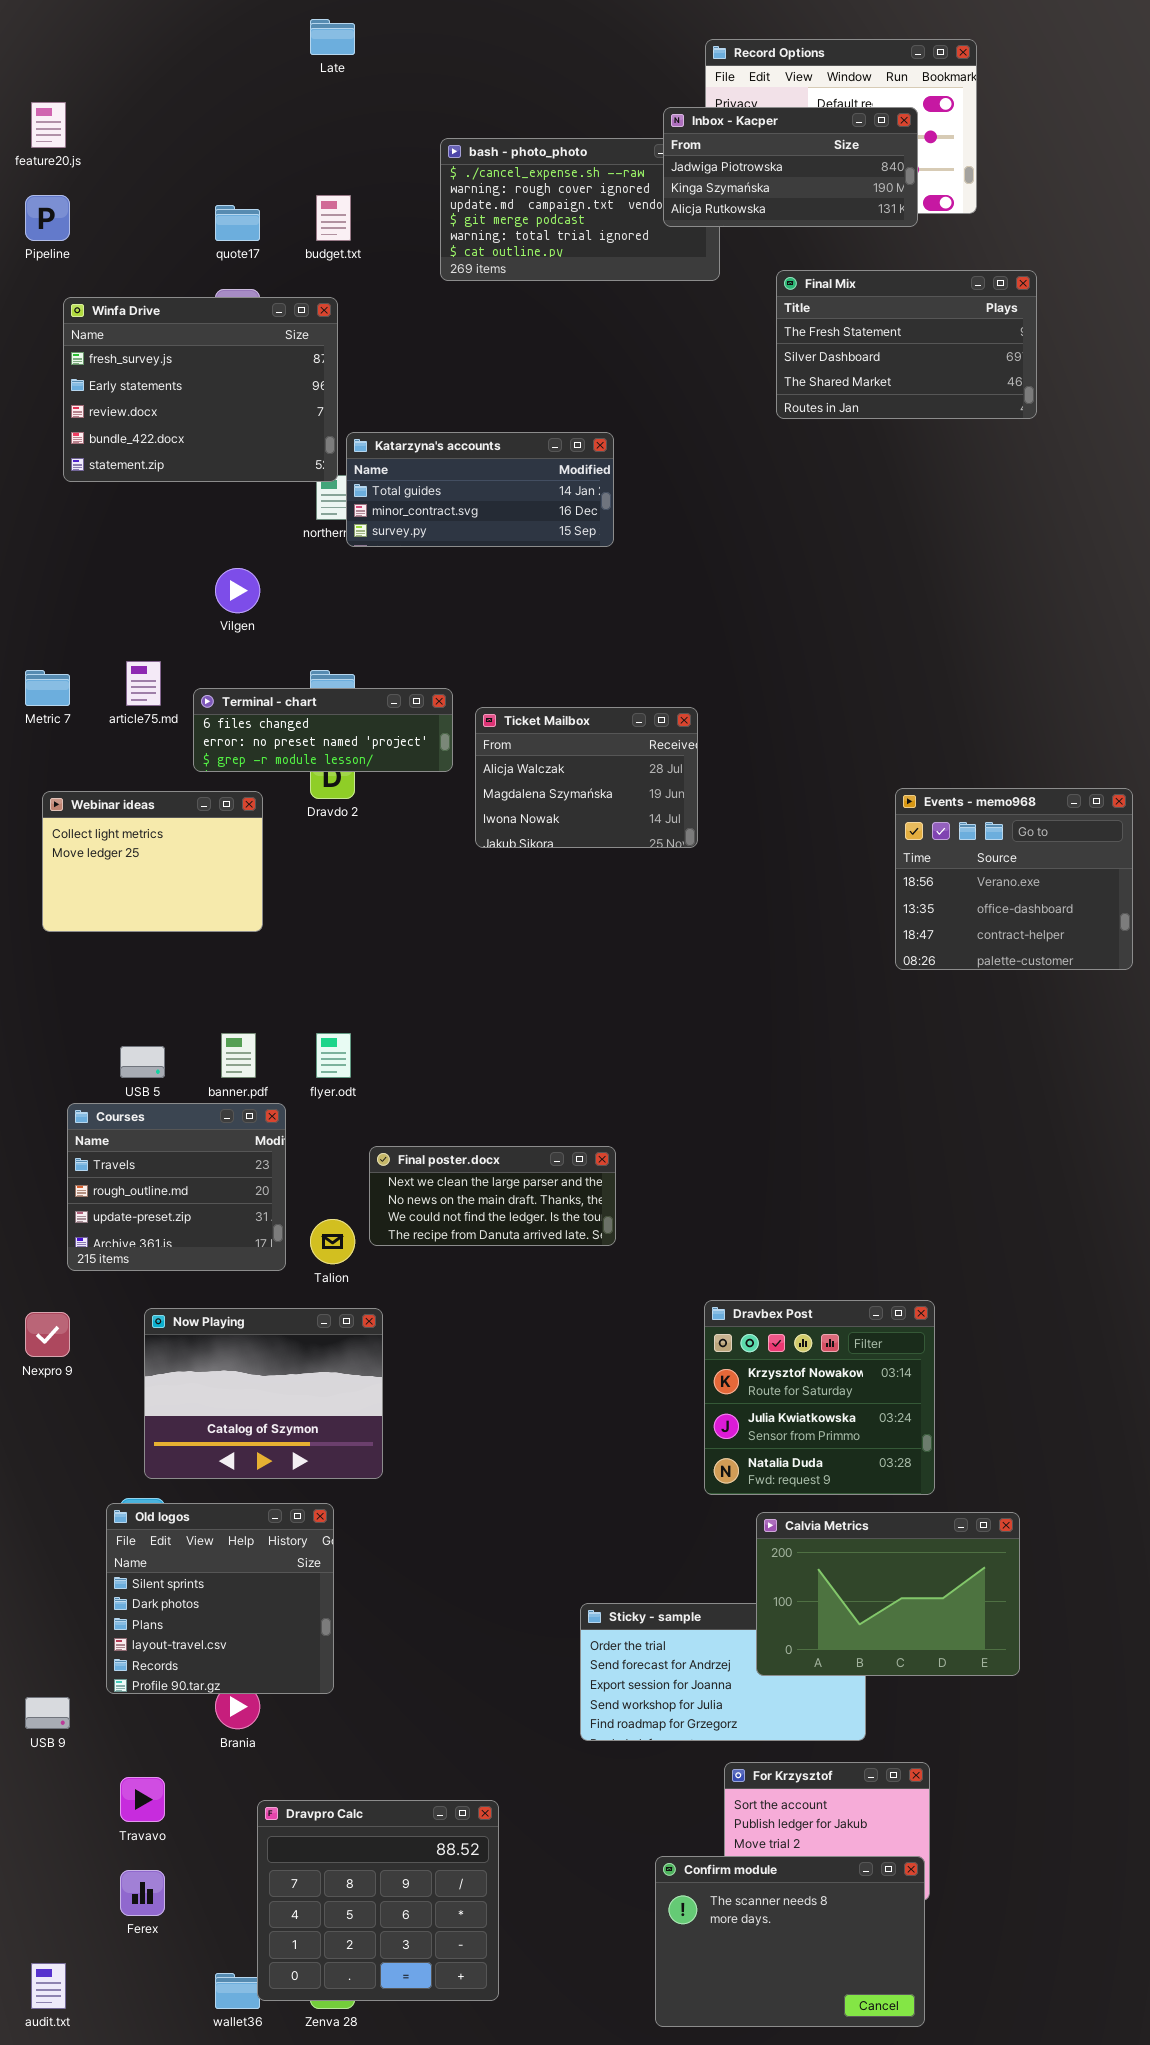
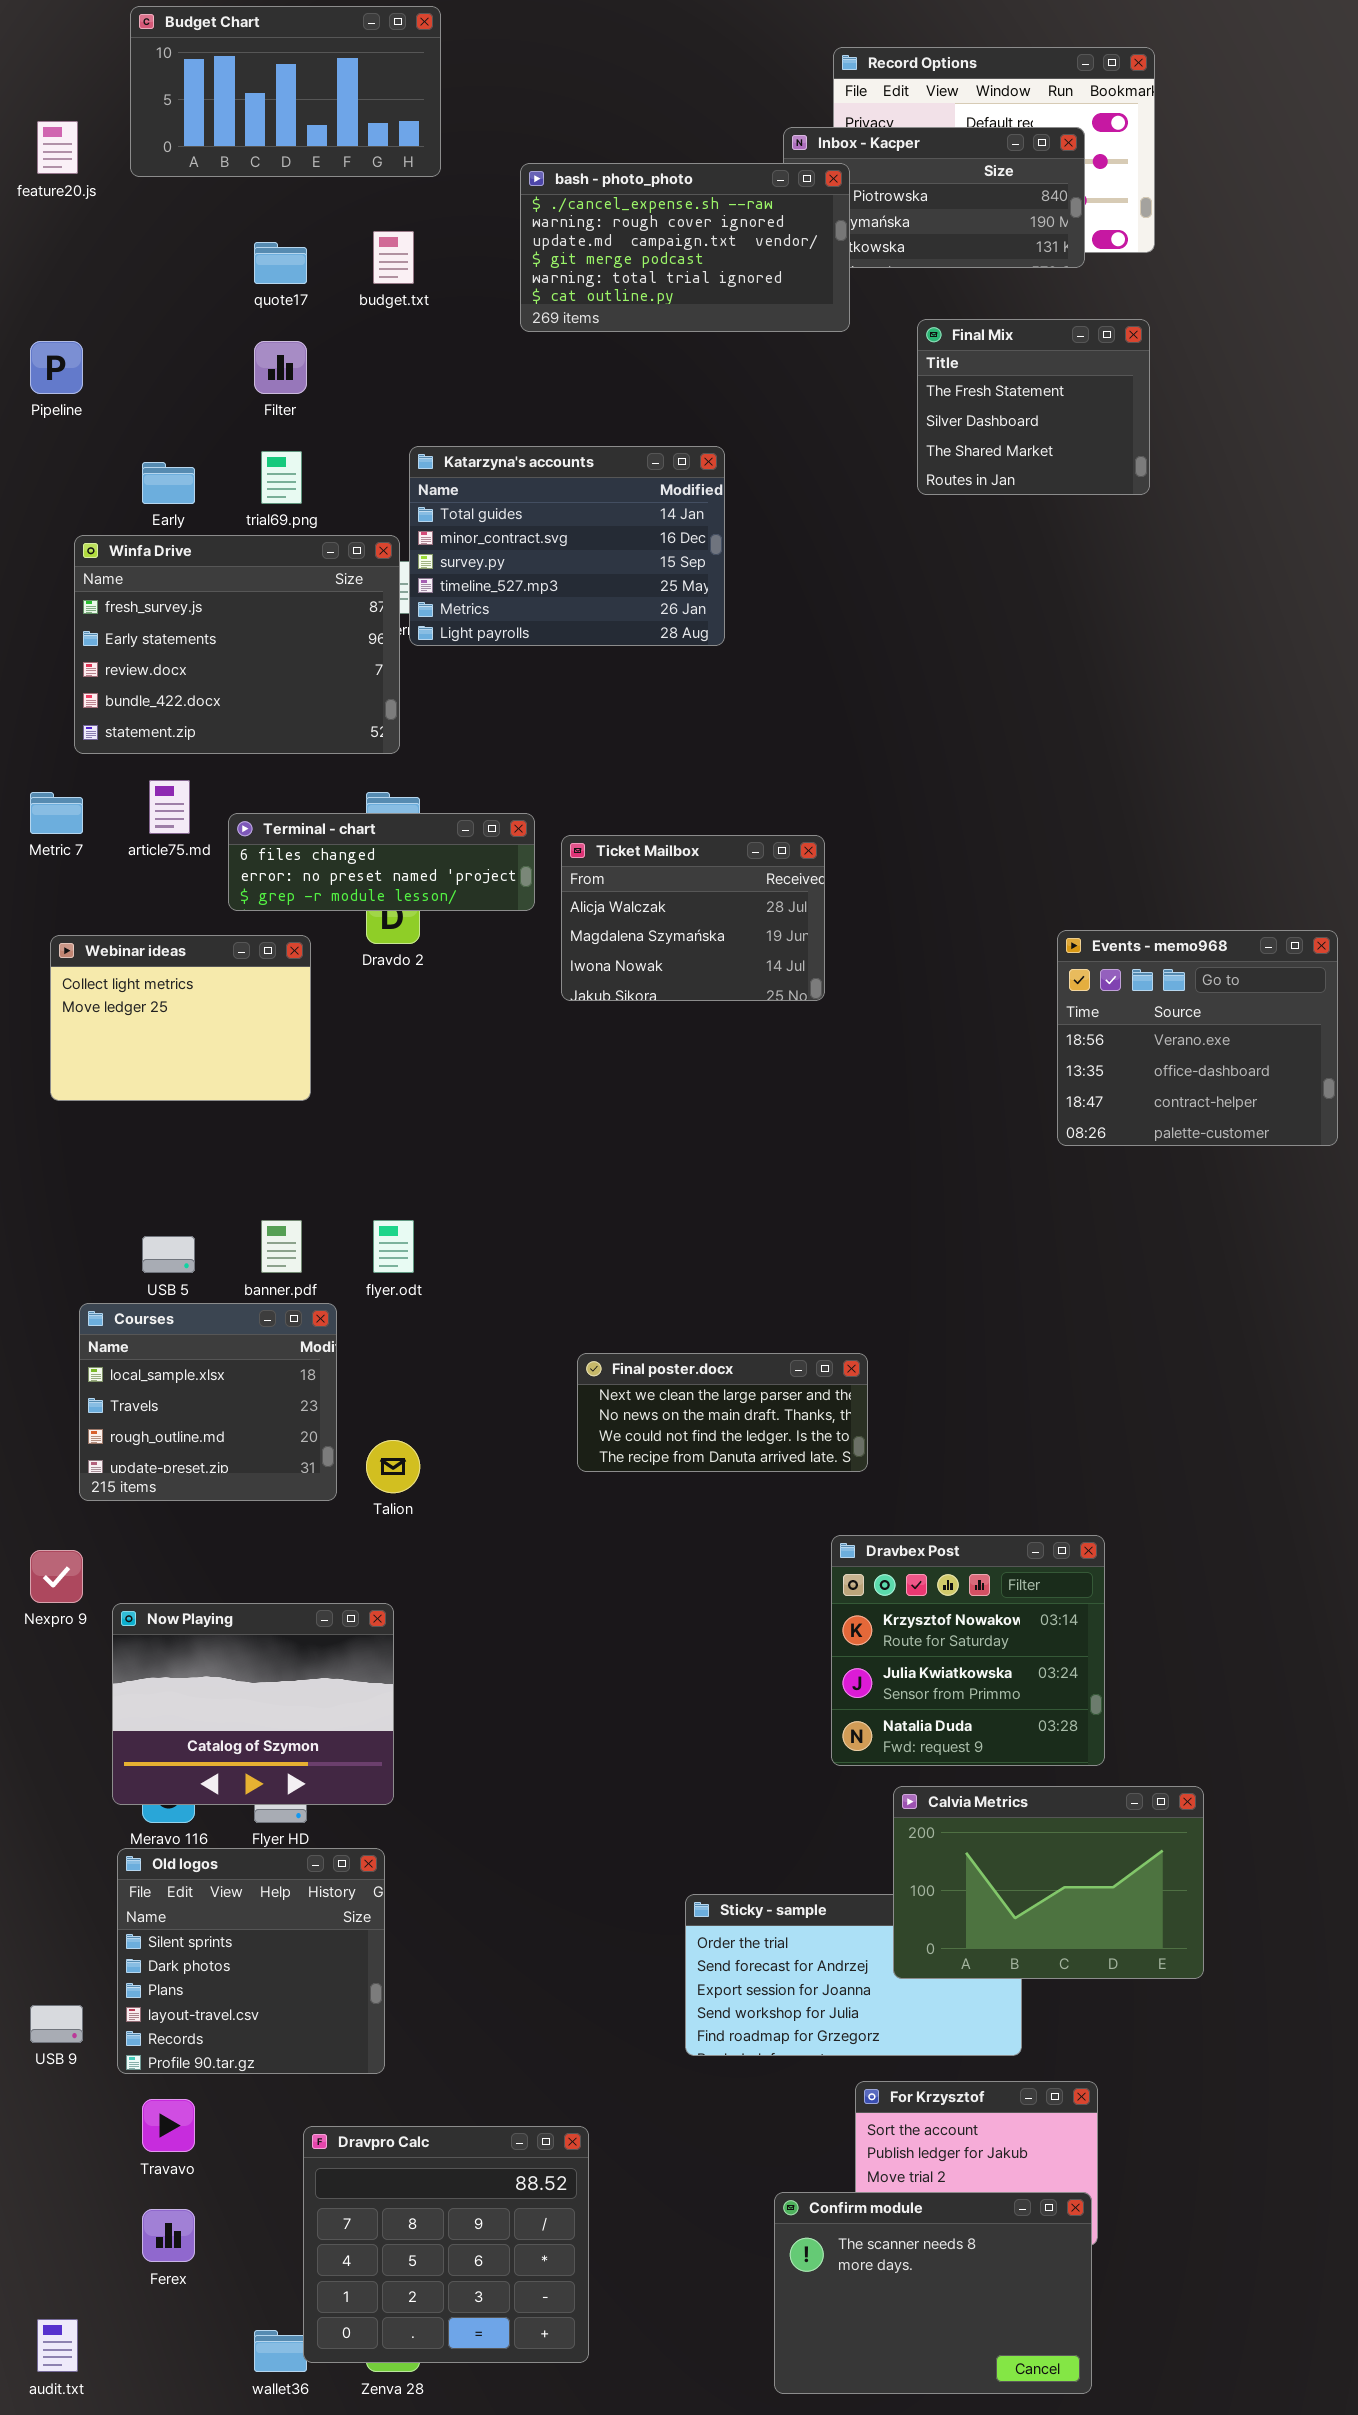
Budget Chart: none -> [130,6,441,177], opened
bash - photo_photo: [440,138,720,281] -> [520,163,850,332], raised
Pipeline: [25,195,70,241] -> [30,341,83,394], moved
Final Mix: [776,270,1037,419] -> [917,319,1150,495], resized
Winfa Drive: [63,297,338,482] -> [74,535,400,754], moved
Katarzyna's accounts: [346,432,614,547] -> [409,446,725,646], resized
Courses: [67,1103,286,1271] -> [79,1303,337,1501], scrolled up 1 row
Final poster.docx: [369,1146,616,1246] -> [577,1353,868,1472], moved
Now Playing: [144,1308,383,1479] -> [112,1603,394,1805], moved
Old logos: [106,1503,334,1694] -> [117,1848,385,2074], moved

